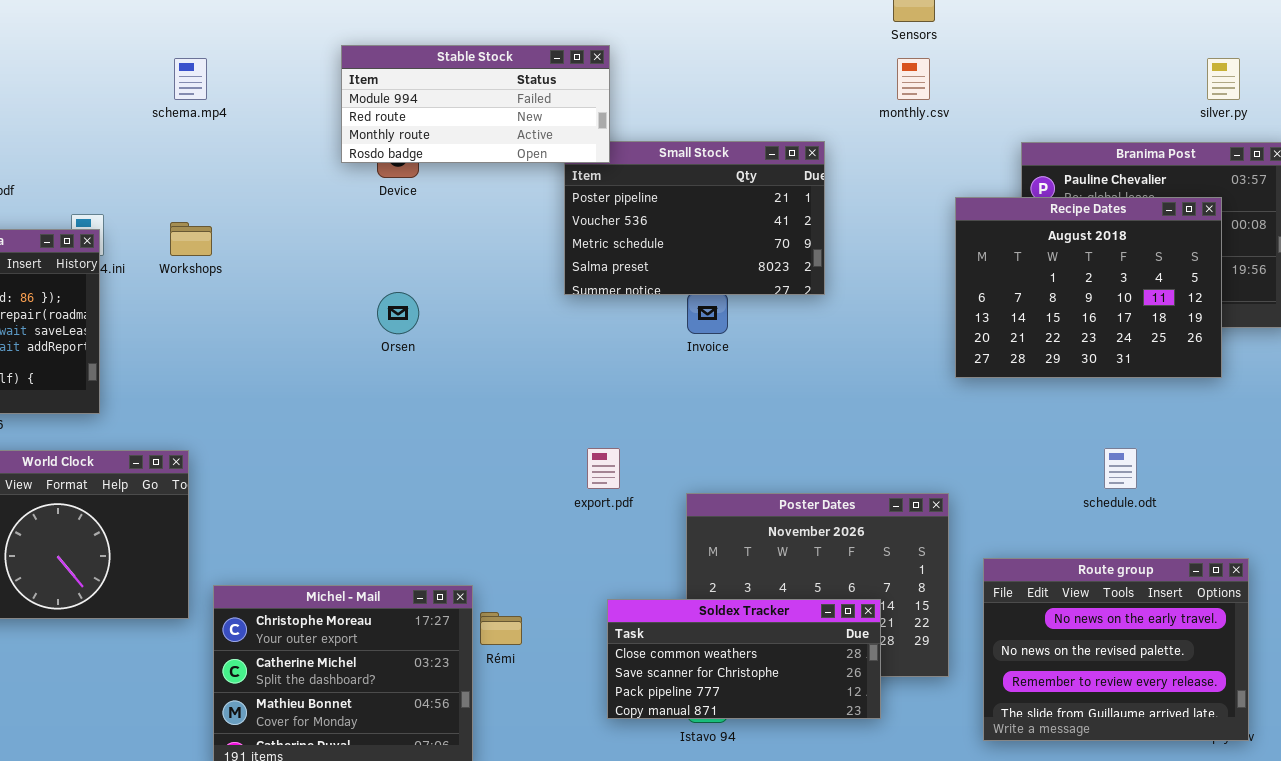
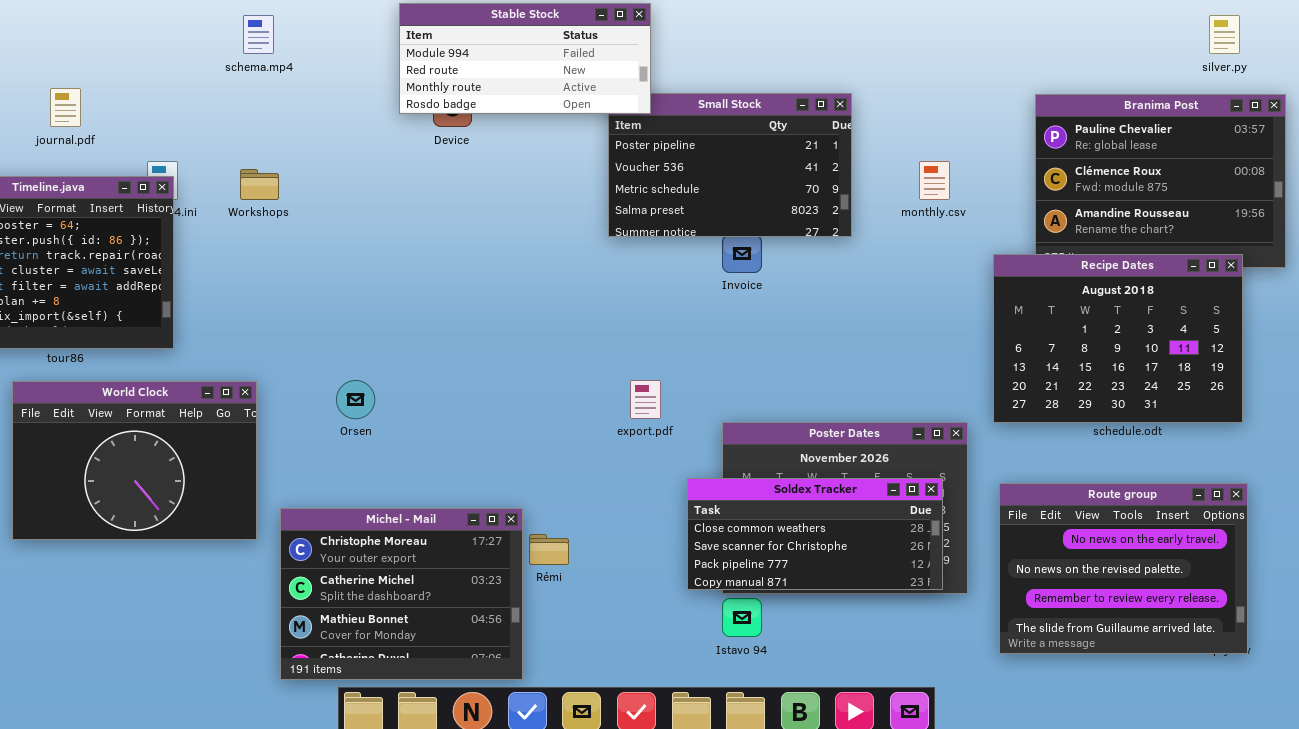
monthly.csv: [897,58,930,100] -> [919,161,950,200], moved
Recipe Dates: [955,197,1222,378] -> [993,254,1243,423], moved
Orsen: [377,292,419,334] -> [336,380,375,419], moved
Soldex Tracker: [607,599,881,719] -> [687,478,943,590], moved

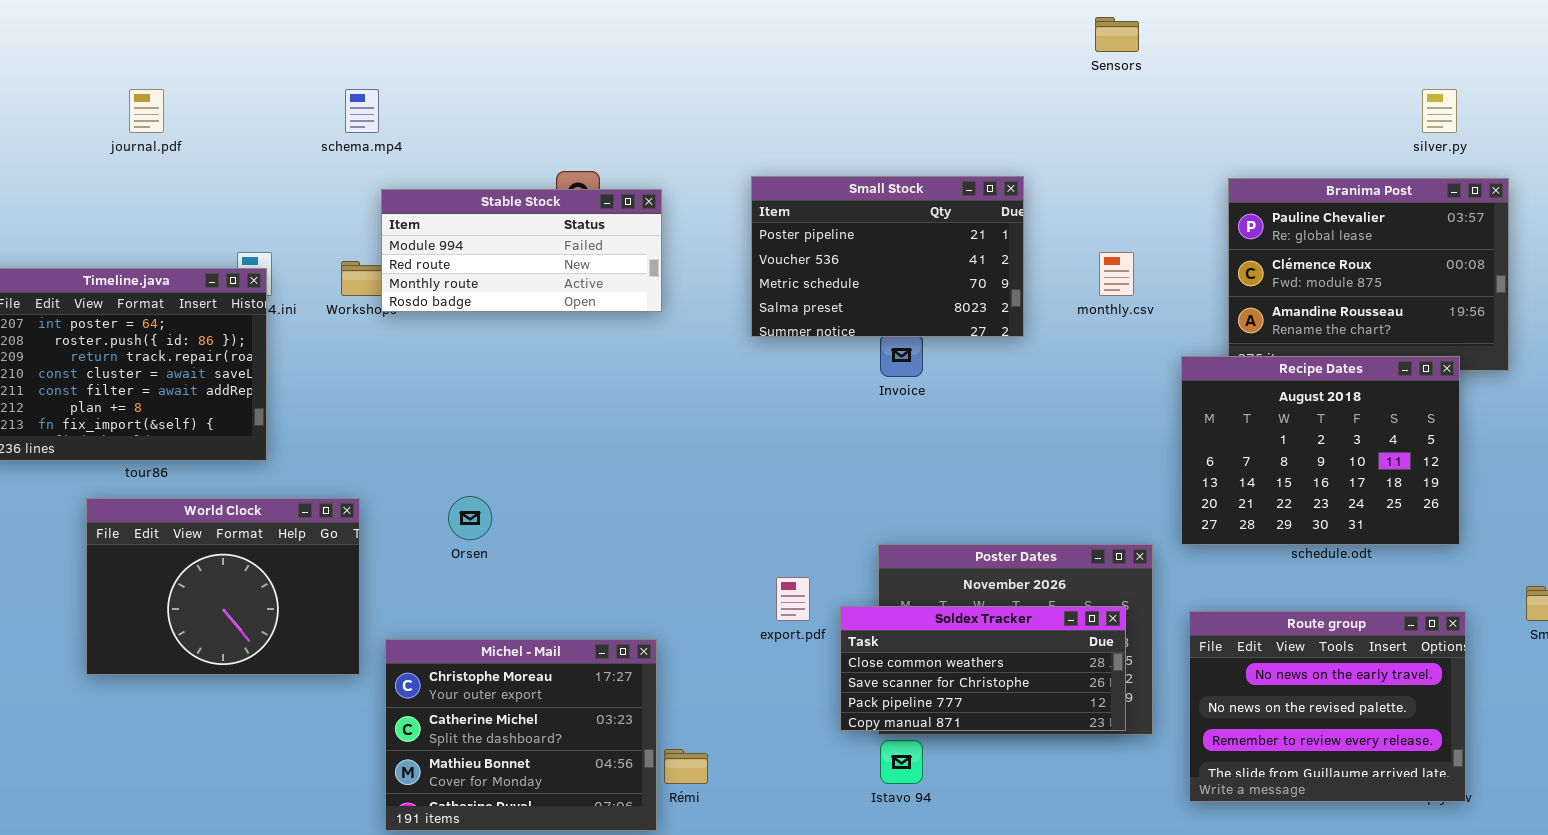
Stable Stock: [399,3,651,114] -> [381,189,662,312], moved
journal.pdf: [50,88,81,127] -> [129,89,164,133], moved
export.pdf: [630,380,661,419] -> [776,577,810,621], moved
Rémi: [529,534,569,565] -> [664,749,708,784], moved

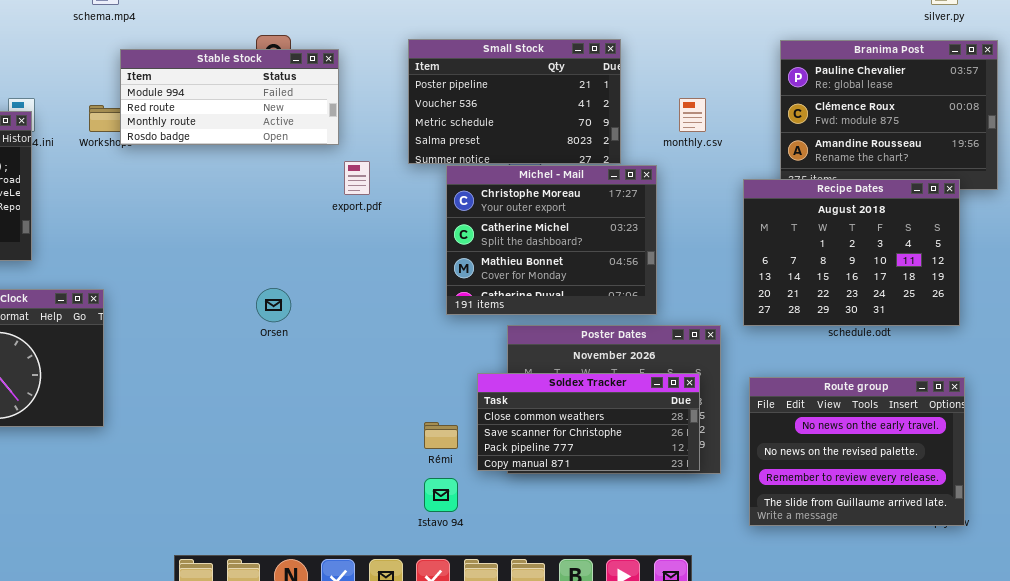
Orsen: [448,496,492,540] -> [256,288,291,322], moved
export.pdf: [776,577,810,621] -> [344,161,370,195], moved
Michel - Mail: [385,639,657,831] -> [446,165,657,315], moved
Istavo 94: [880,740,923,784] -> [424,478,458,512], moved
Rémi: [664,749,708,784] -> [424,422,458,449], moved

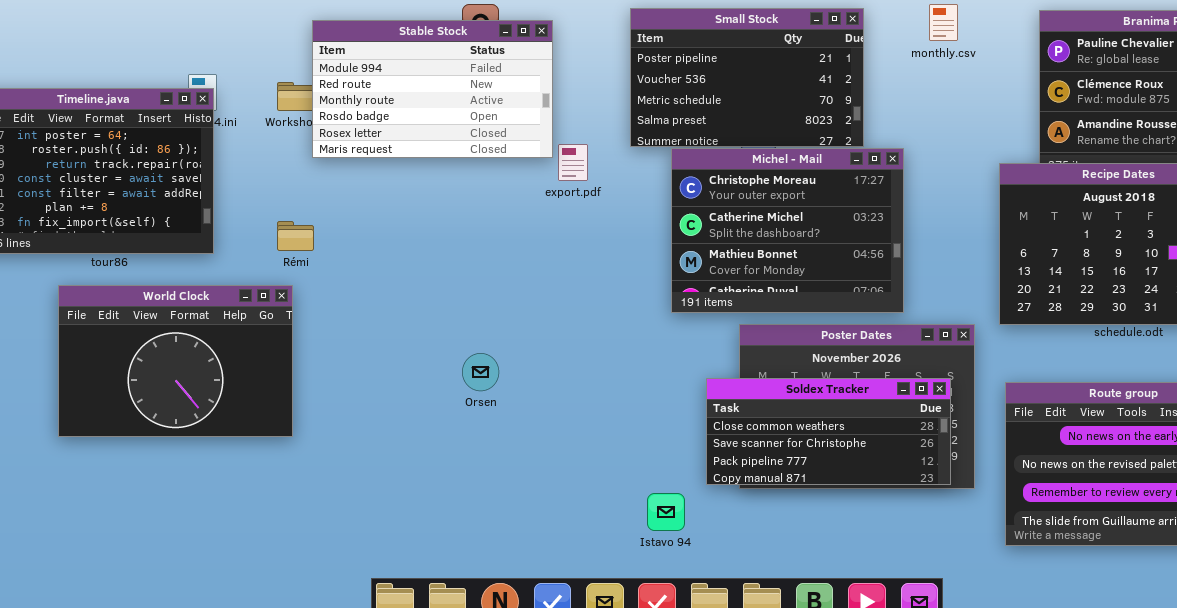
Stable Stock: [120,49,339,145] -> [312,20,553,158], resized
monthly.csv: [679,98,706,132] -> [929,4,958,41], moved
Orsen: [256,288,291,322] -> [462,353,499,391], moved
Rémi: [424,422,458,449] -> [277,221,314,251], moved

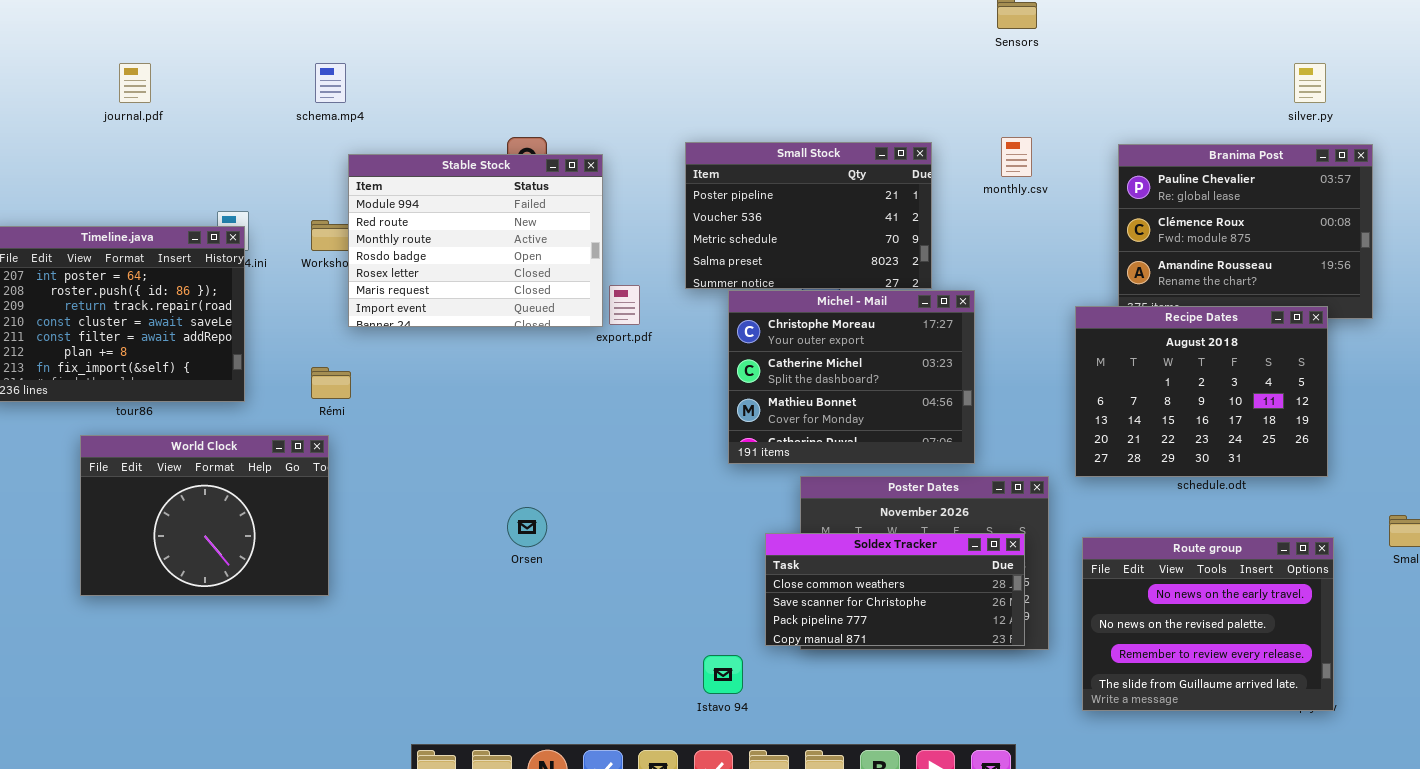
Stable Stock: [312,20,553,158] -> [348,154,603,327], resized

